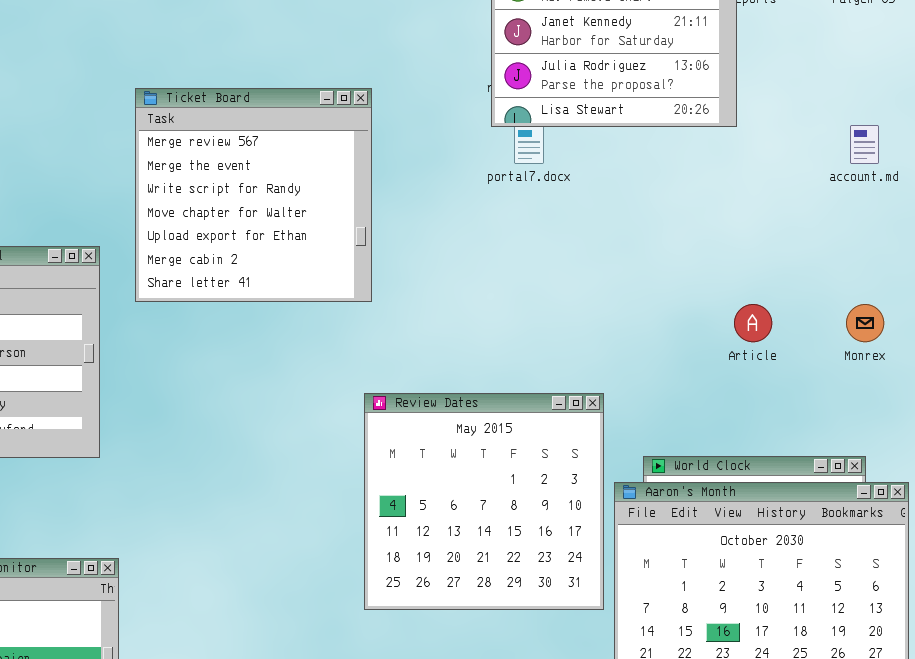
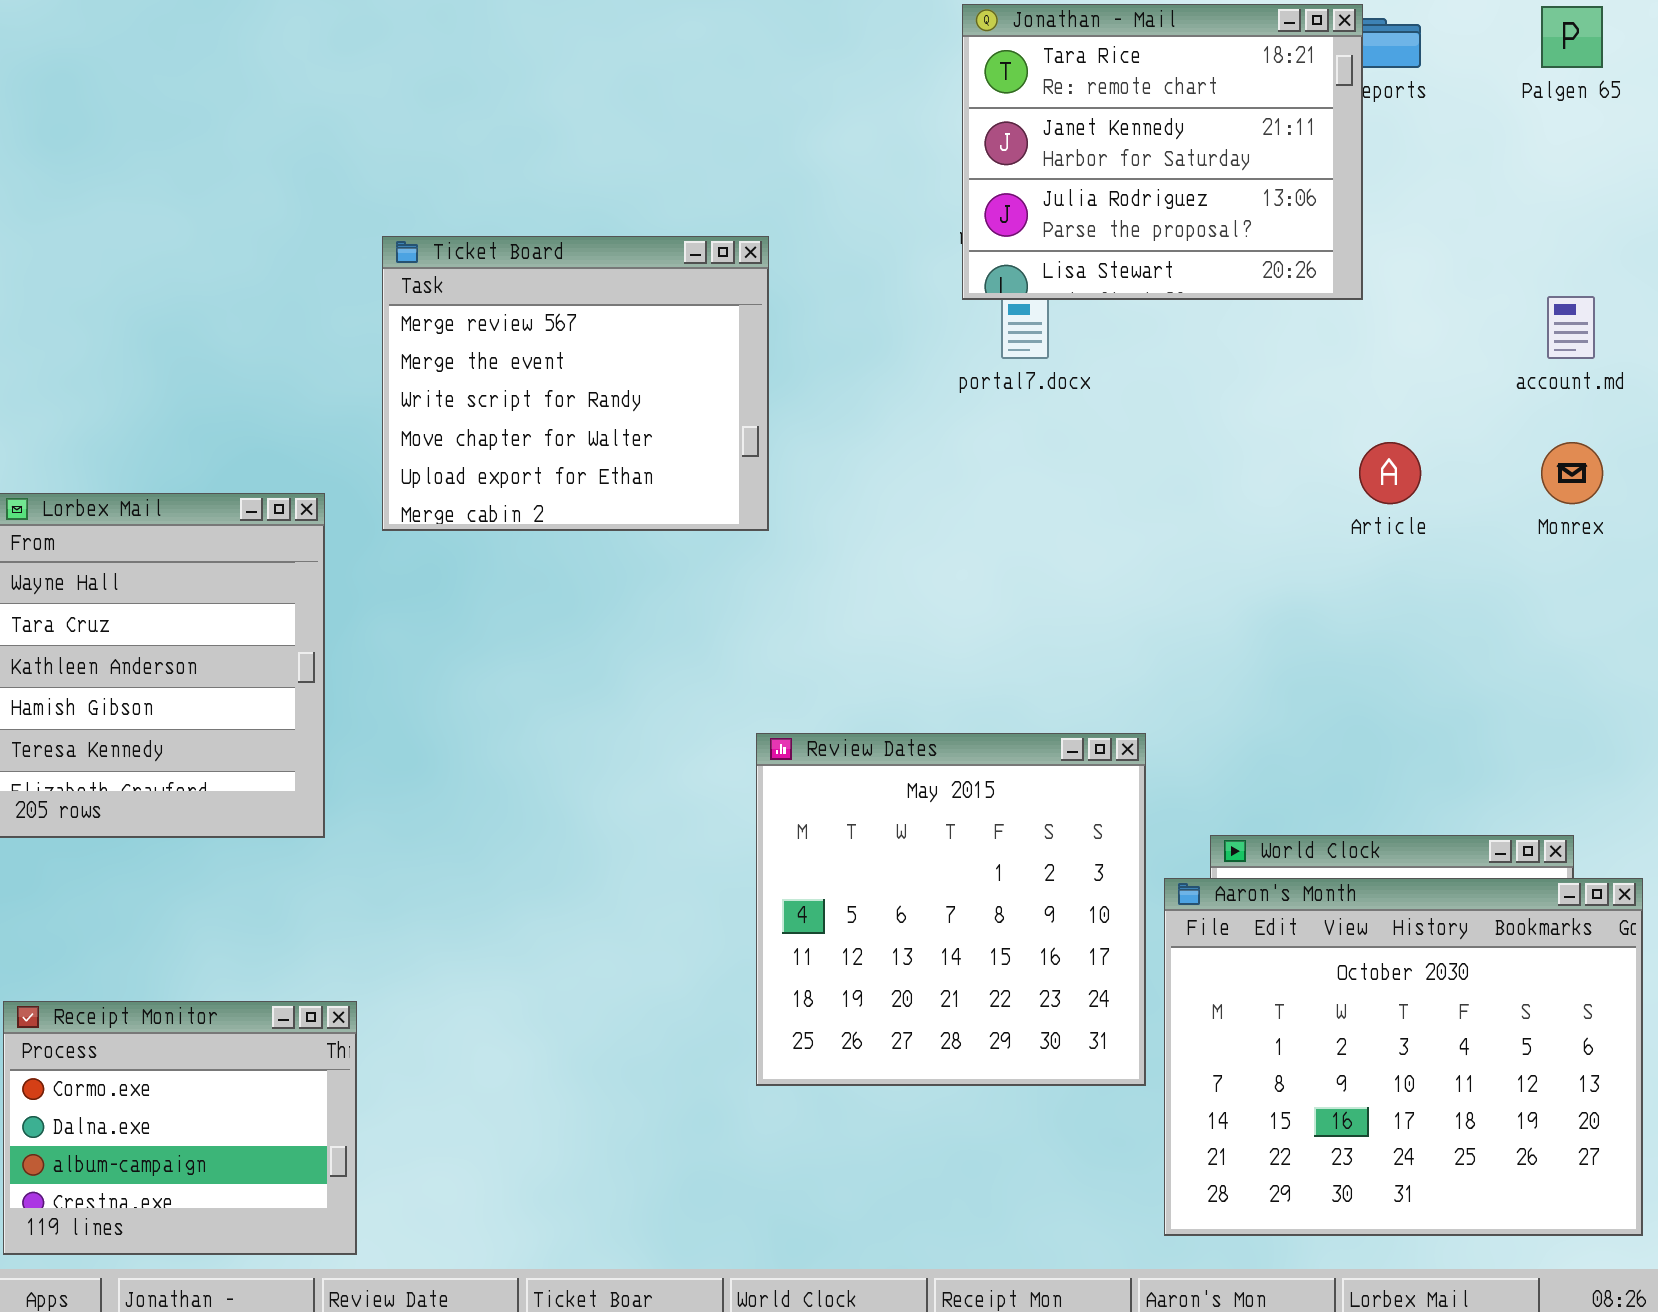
Ticket Board: [135,88,372,302] -> [382,236,769,531], resized
Article: [734,304,772,342] -> [1359,442,1421,504], moved
Monrex: [846,304,884,342] -> [1541,442,1603,504], moved

